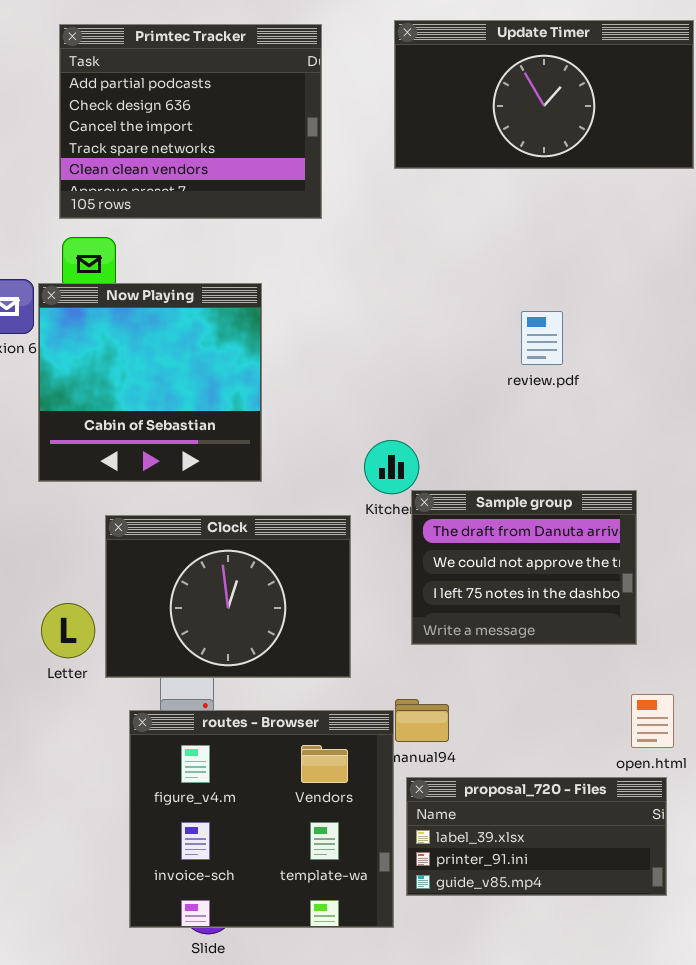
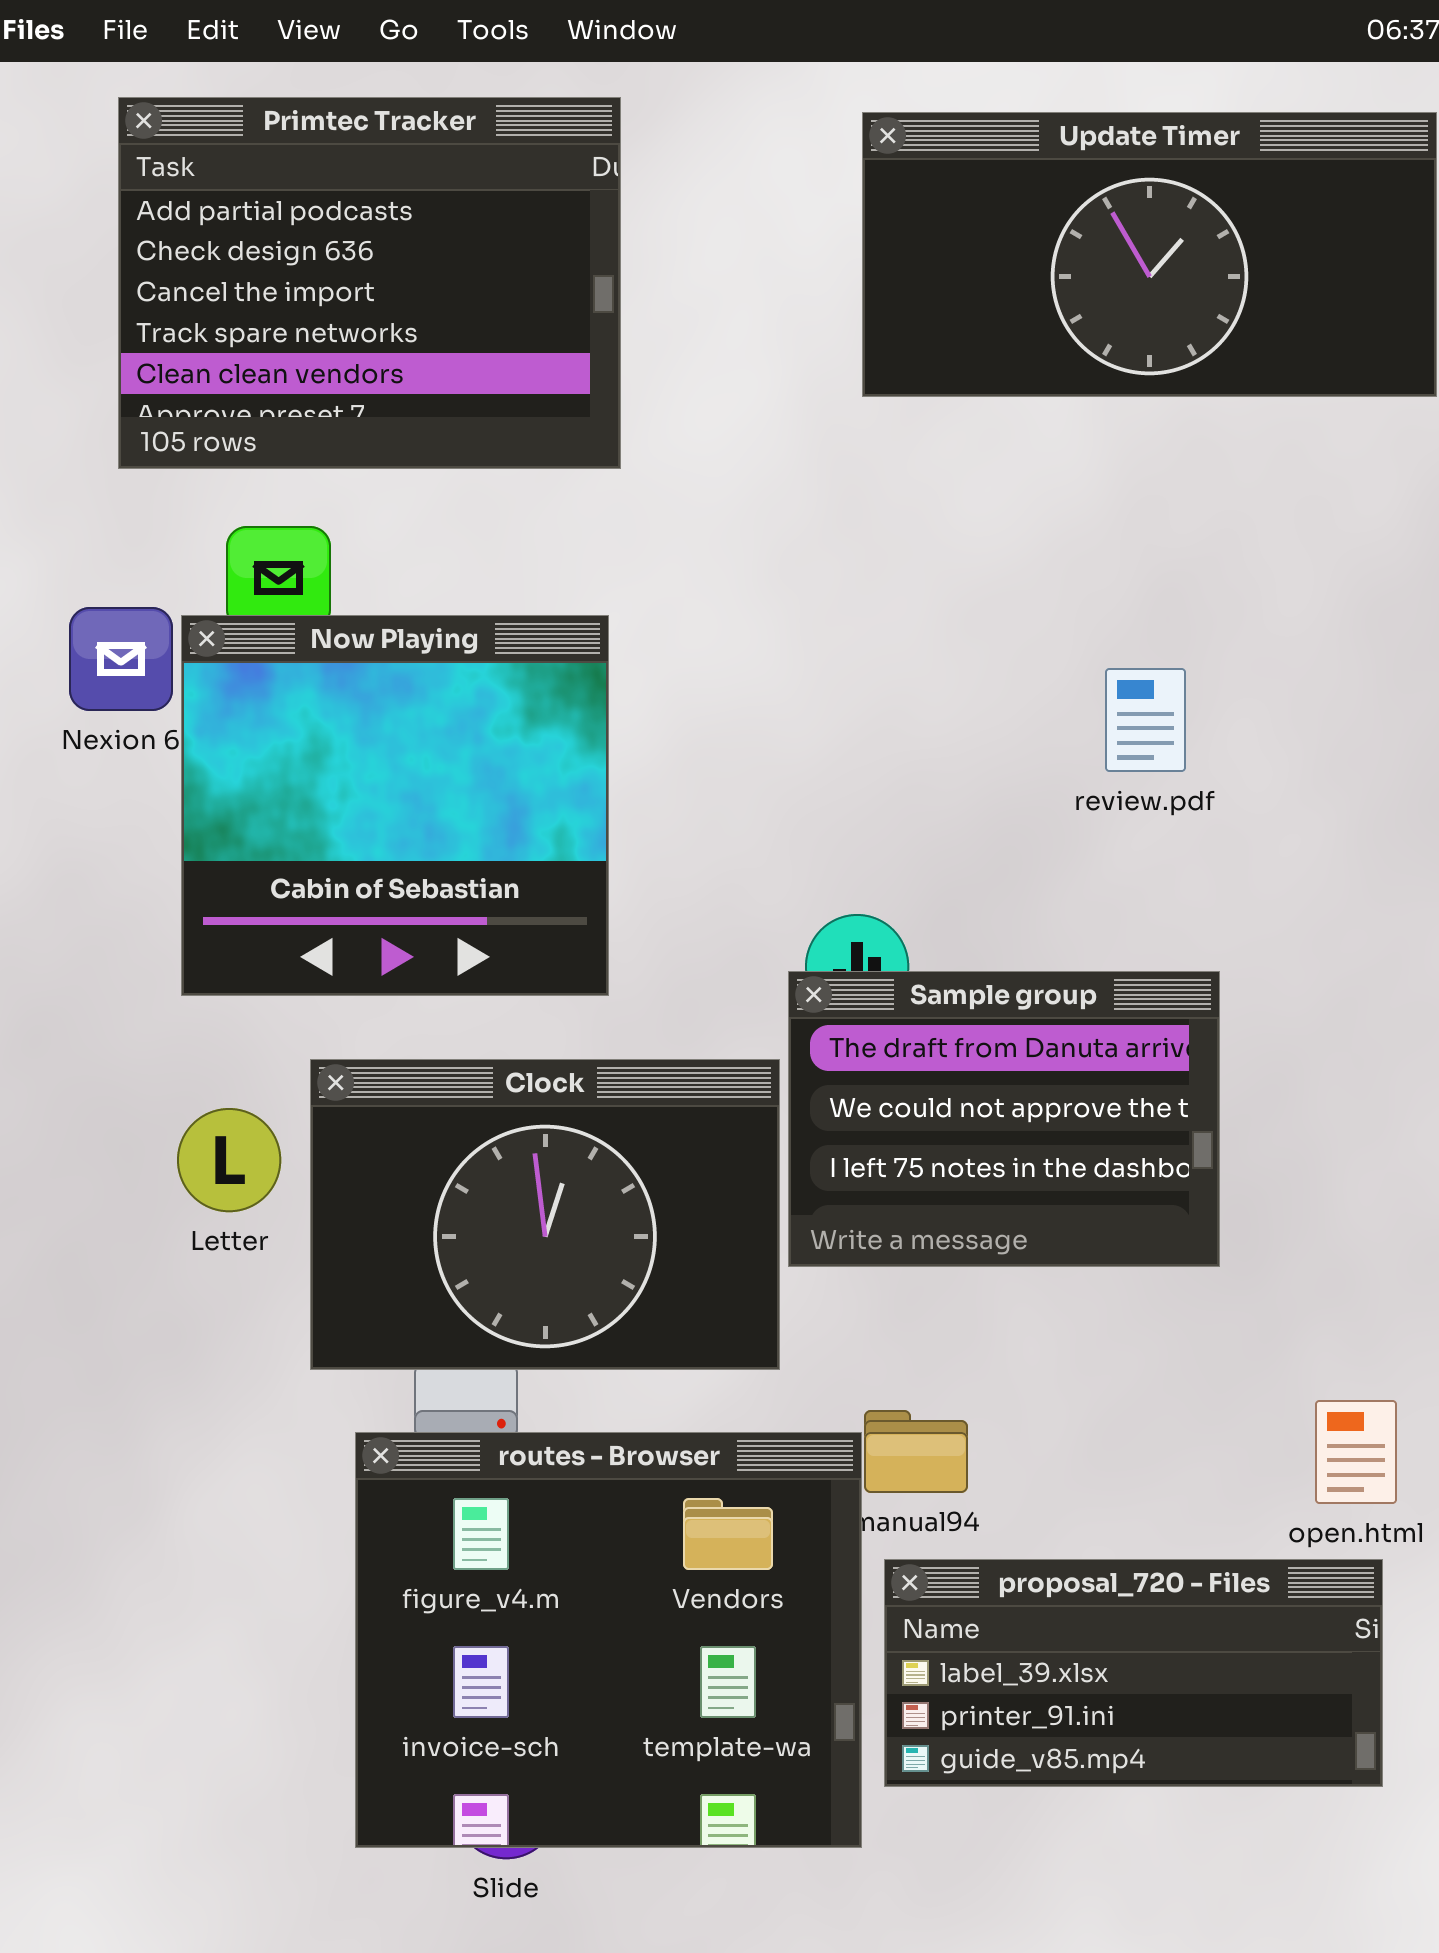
Primtec Tracker: [59,24,322,219] -> [118,97,621,469], moved
Sample group: [411,490,637,645] -> [788,971,1220,1267], moved
Letter: [41,603,95,658] -> [177,1108,281,1212], moved

